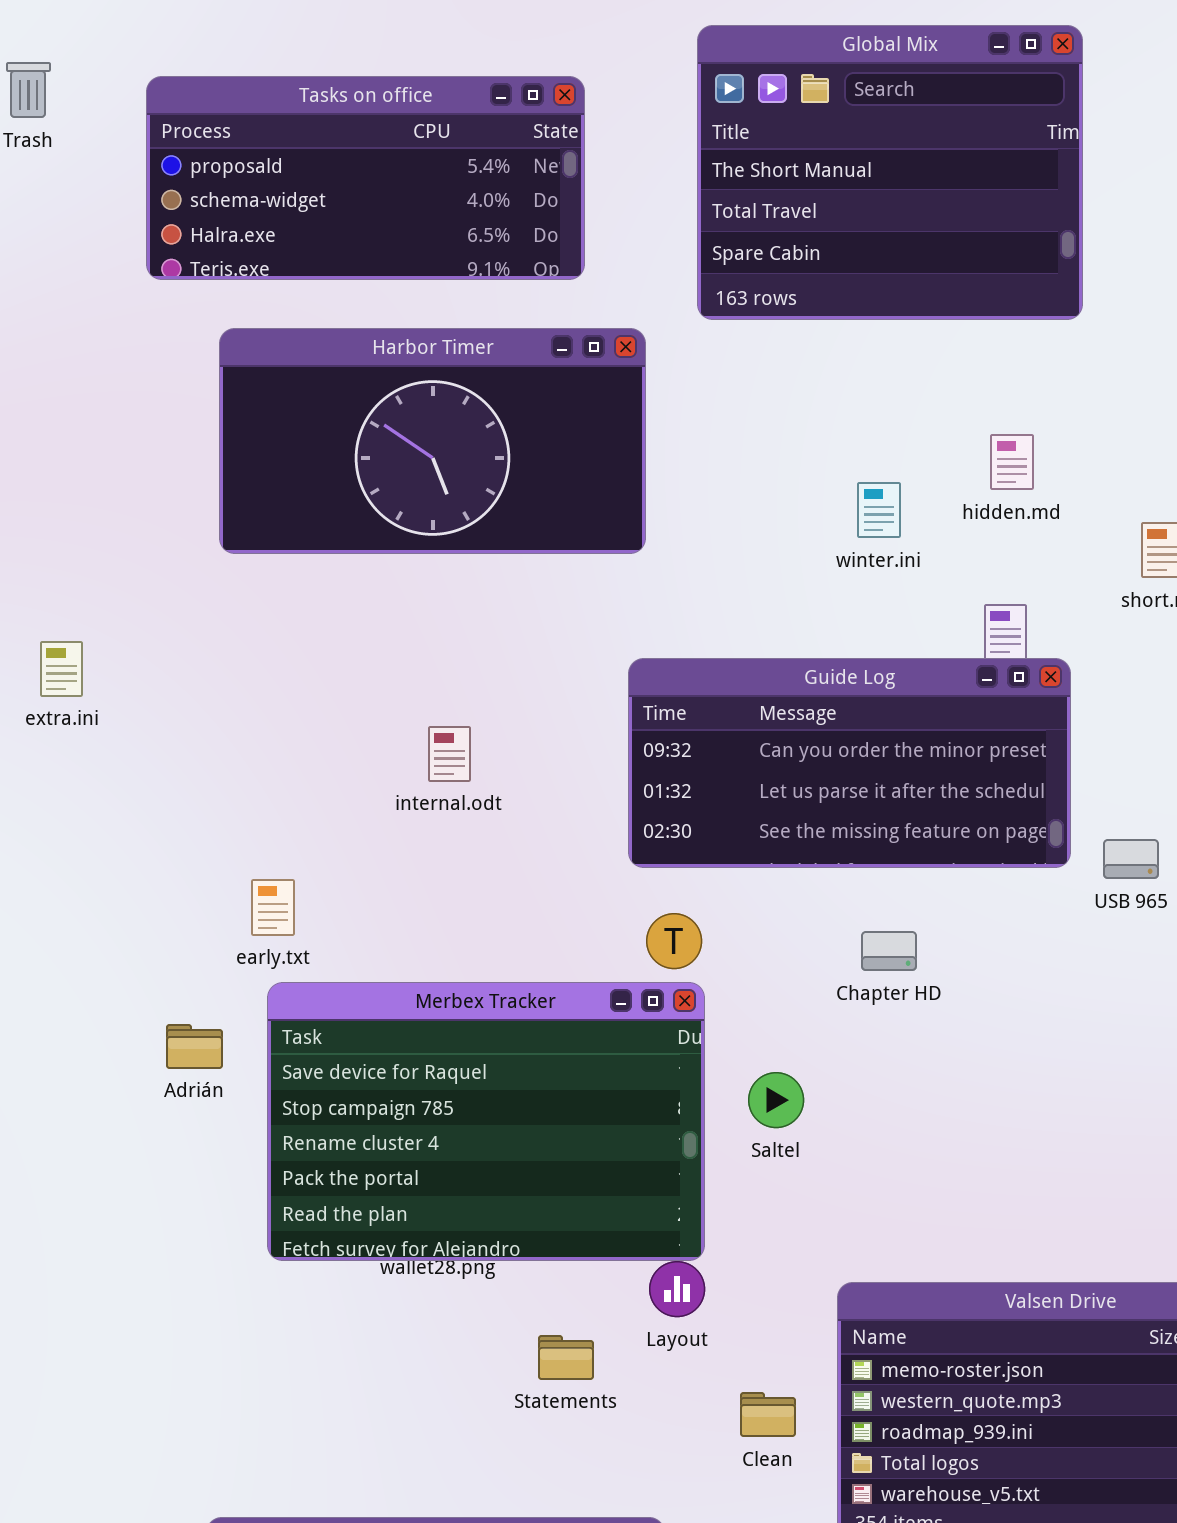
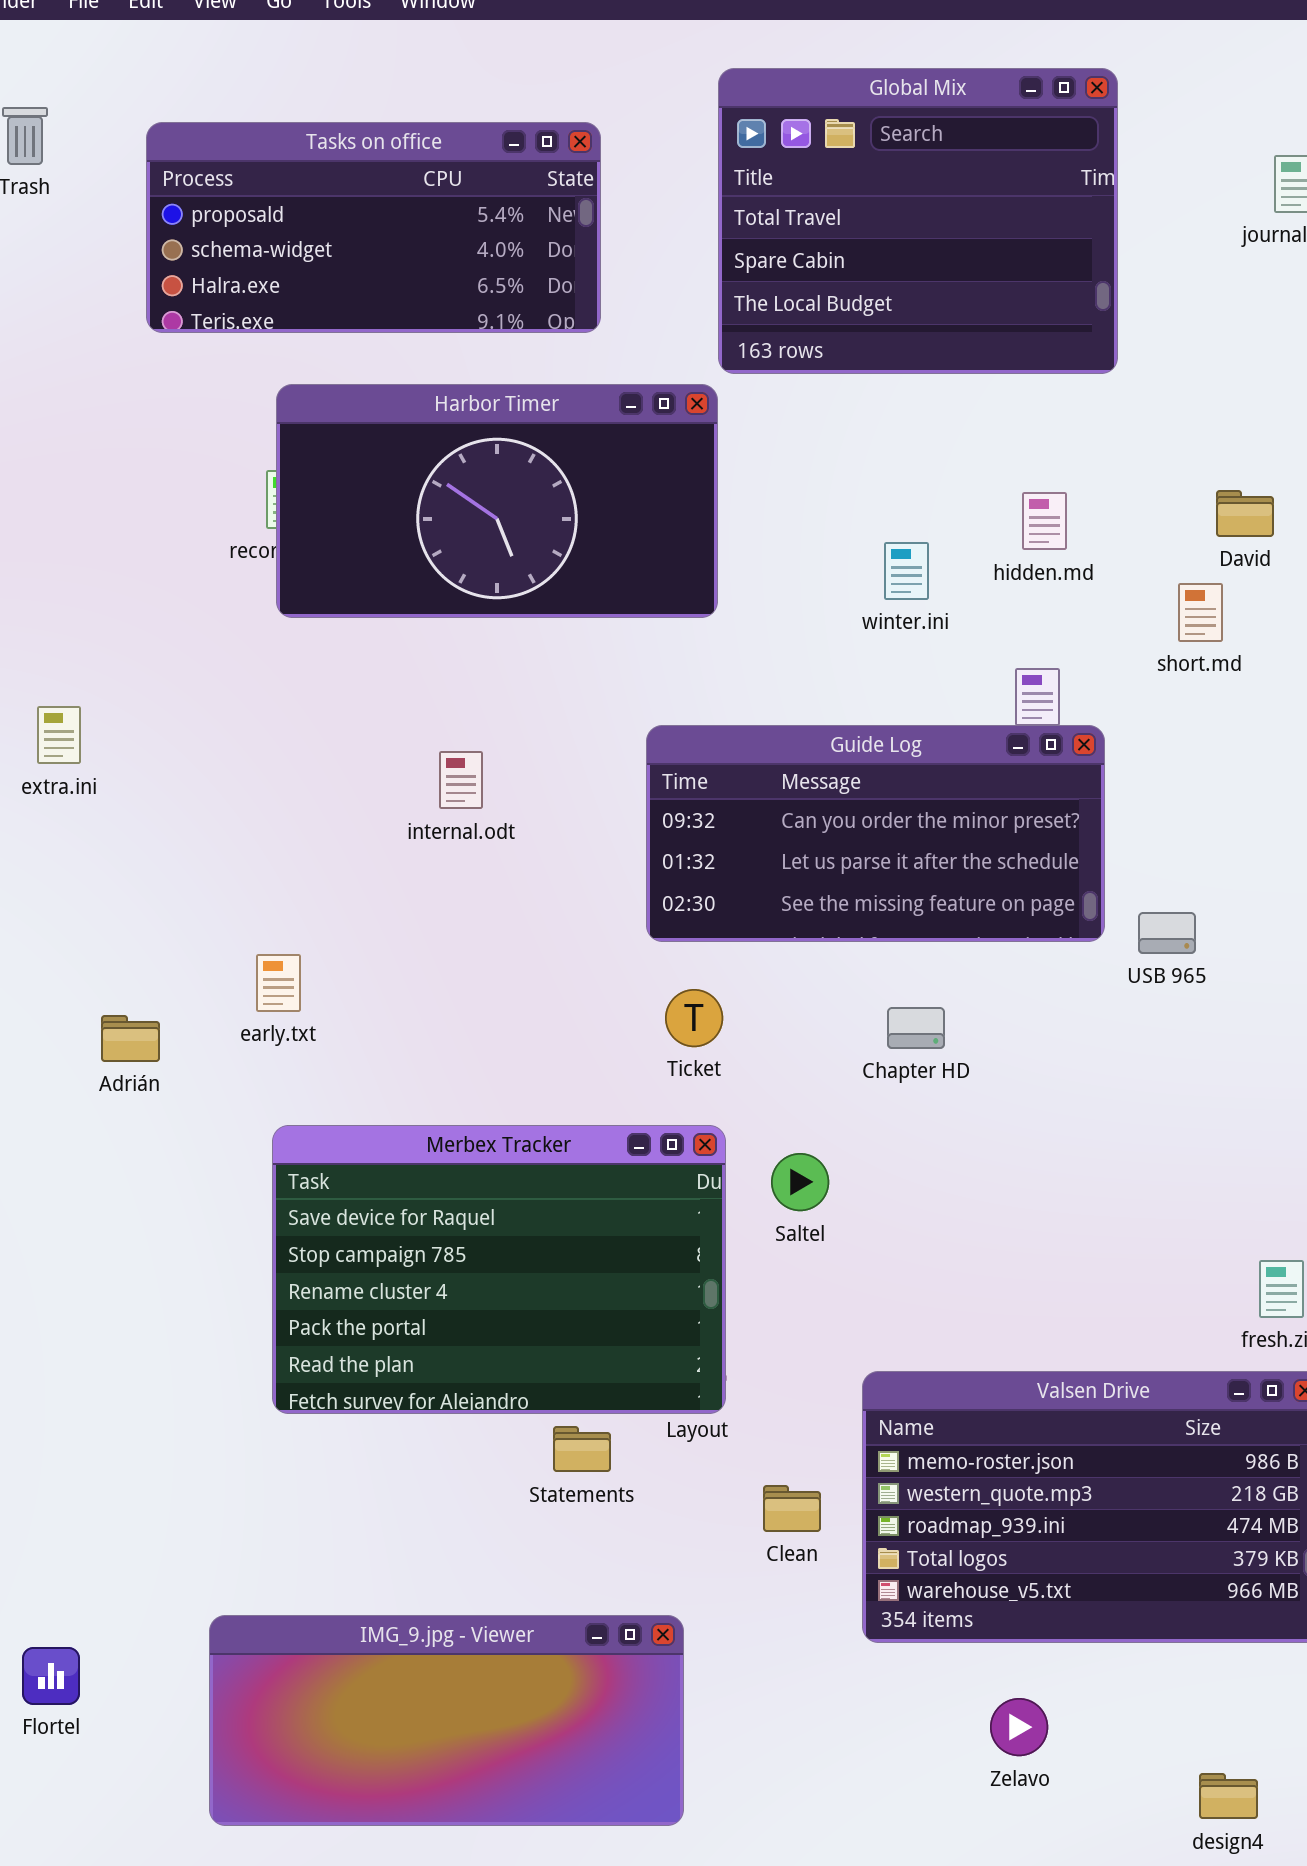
Global Mix: [697,25,1083,320] -> [718,68,1118,374], scrolled down 1 row
Harbor Timer: [219,328,646,554] -> [276,384,718,618], moved
internal.odt: [428,726,471,782] -> [439,751,483,809], moved
Merbex Tracker: [267,982,705,1261] -> [272,1125,726,1414], moved
Adrián: [166,1024,223,1069] -> [101,1015,160,1062], moved

